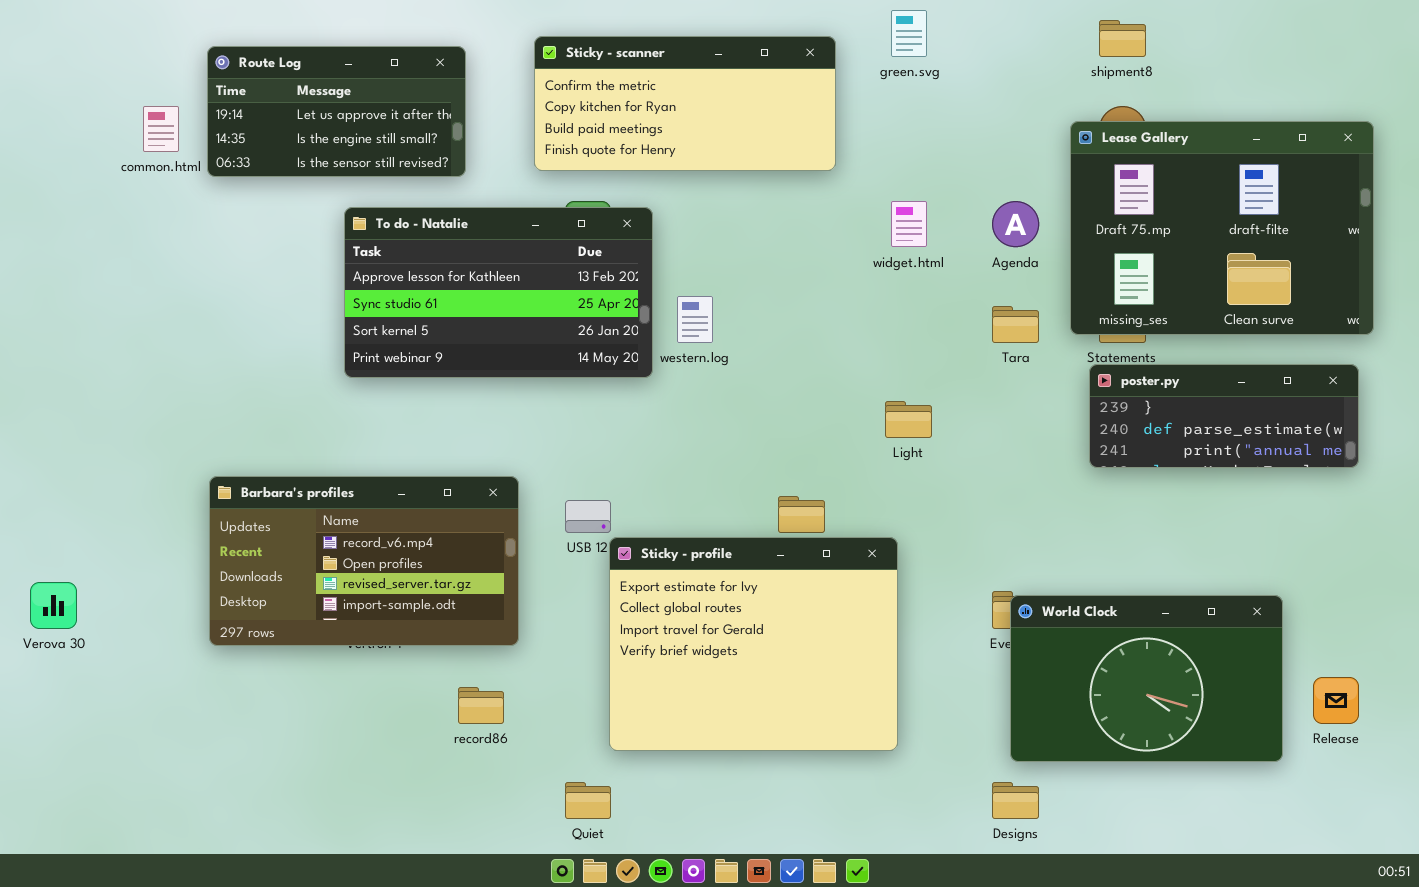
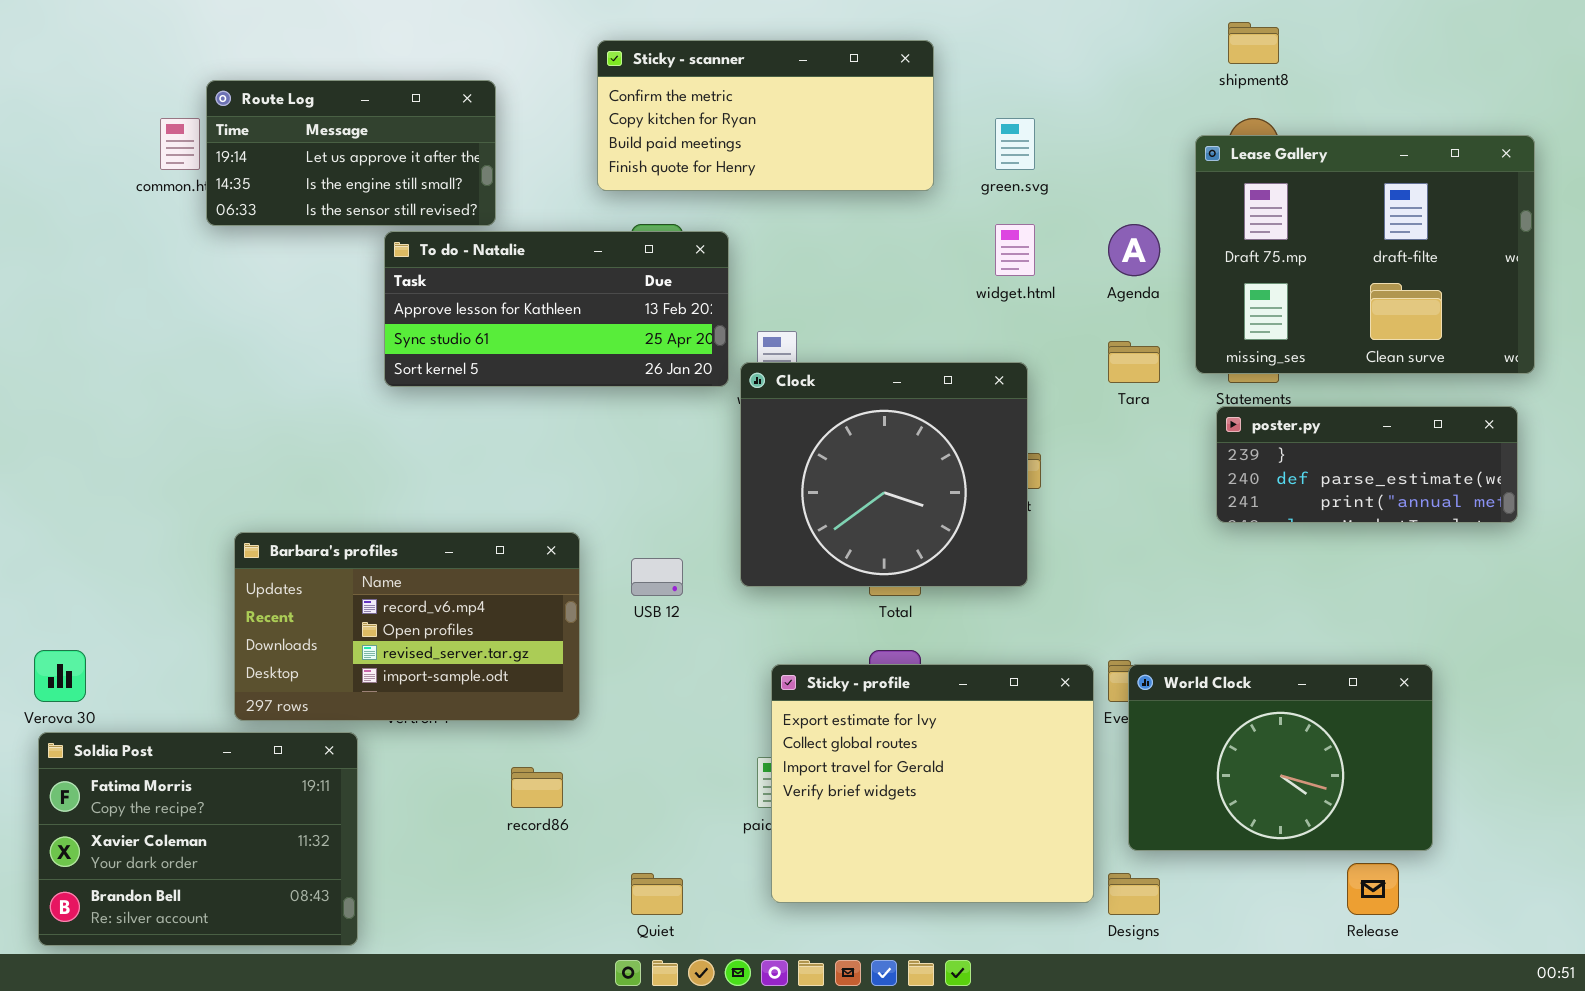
green.svg: [891,10,927,57] -> [995,118,1035,170], moved
Route Log: [207,46,466,177] -> [206,80,496,226], moved
To do - Natalie: [344,207,653,378] -> [384,231,729,387], resized
Clock: none -> [740,362,1028,587], opened
Sticky - profile: [609,537,898,751] -> [771,664,1094,903], moved
Soldia Post: none -> [38,732,358,946], opened
Release: [1313,677,1359,724] -> [1347,863,1399,915], moved

